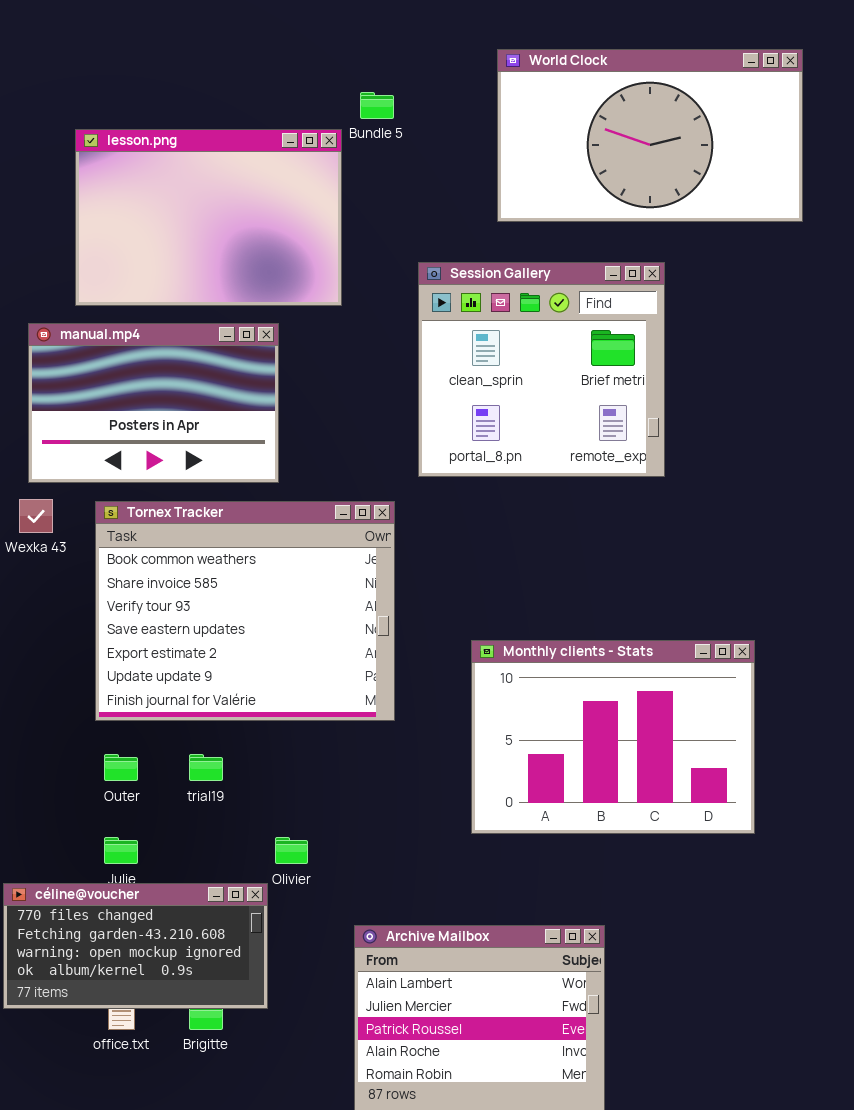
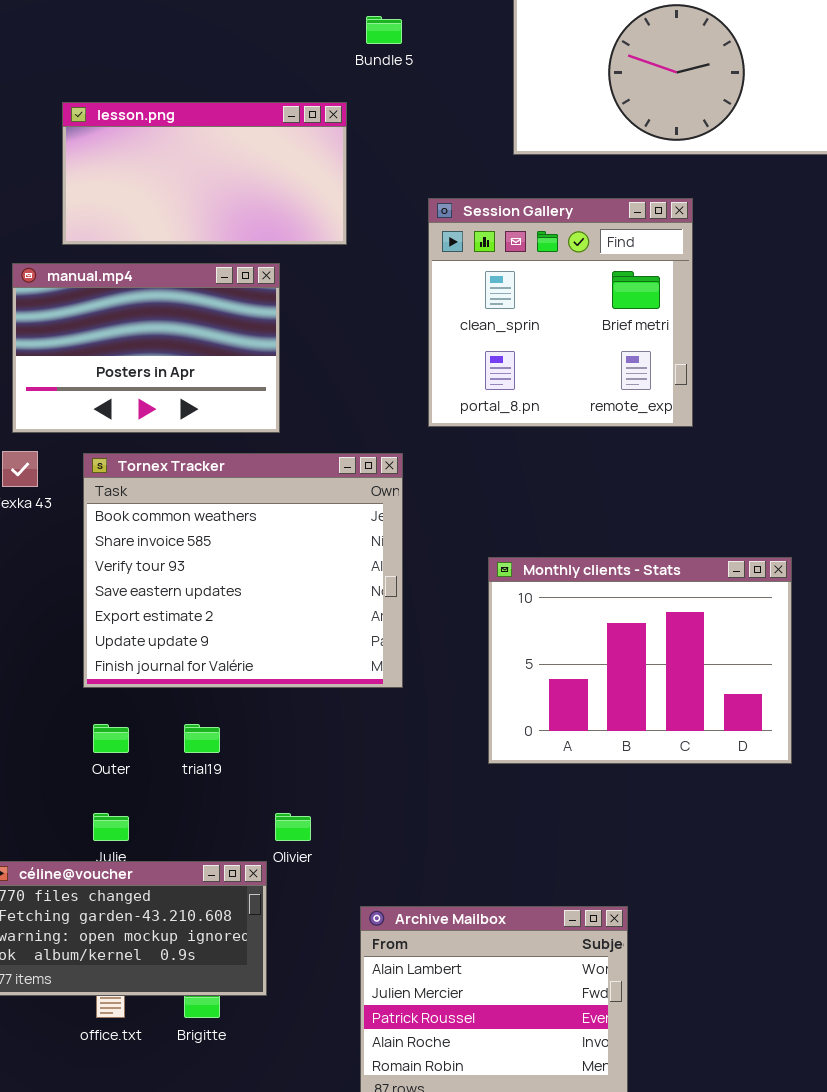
lesson.png: [75,129,342,306] -> [62,102,347,245], resized
Monthly clients - Stats: [471,640,755,834] -> [488,557,792,764], moved

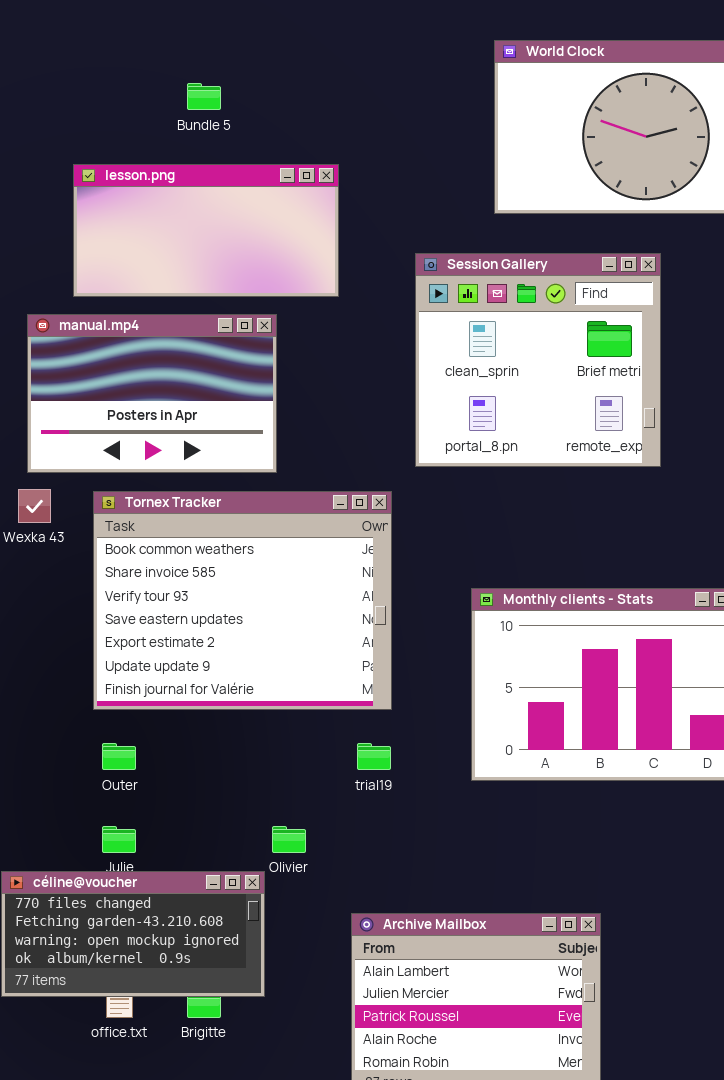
Bundle 5: [366,16,402,44] -> [187,83,221,110], moved
trial19: [184,724,220,753] -> [357,743,391,770], moved

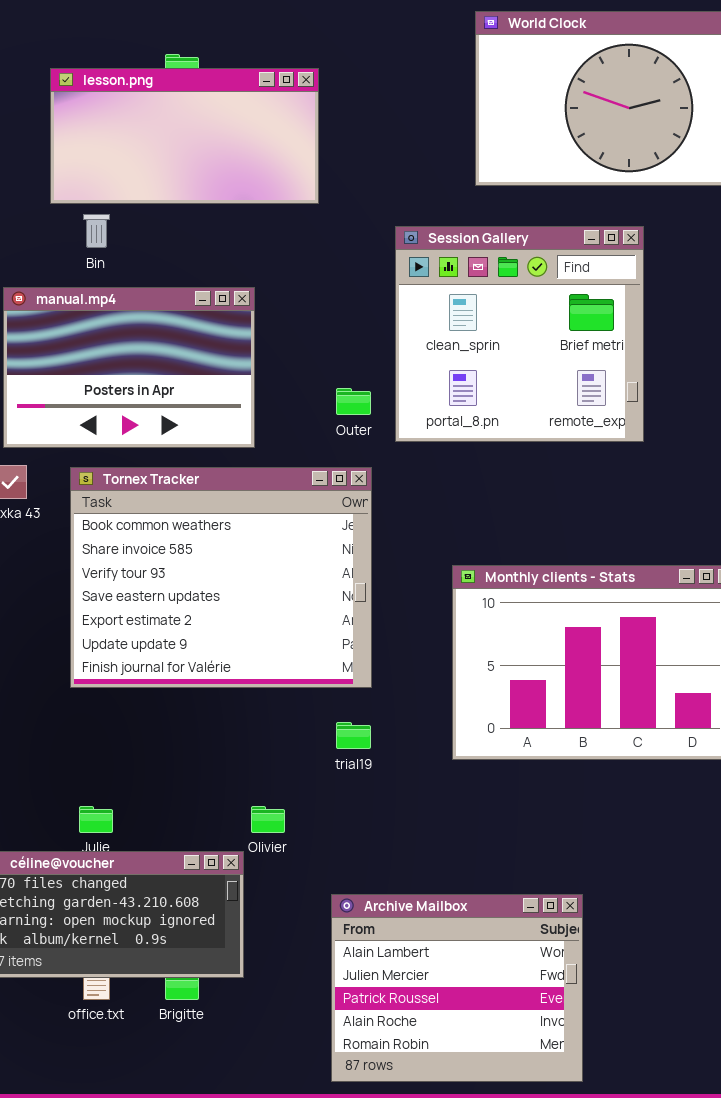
lesson.png: [73,164,339,297] -> [50,68,319,204], moved
Outer: [102,743,136,770] -> [336,388,371,415], moved

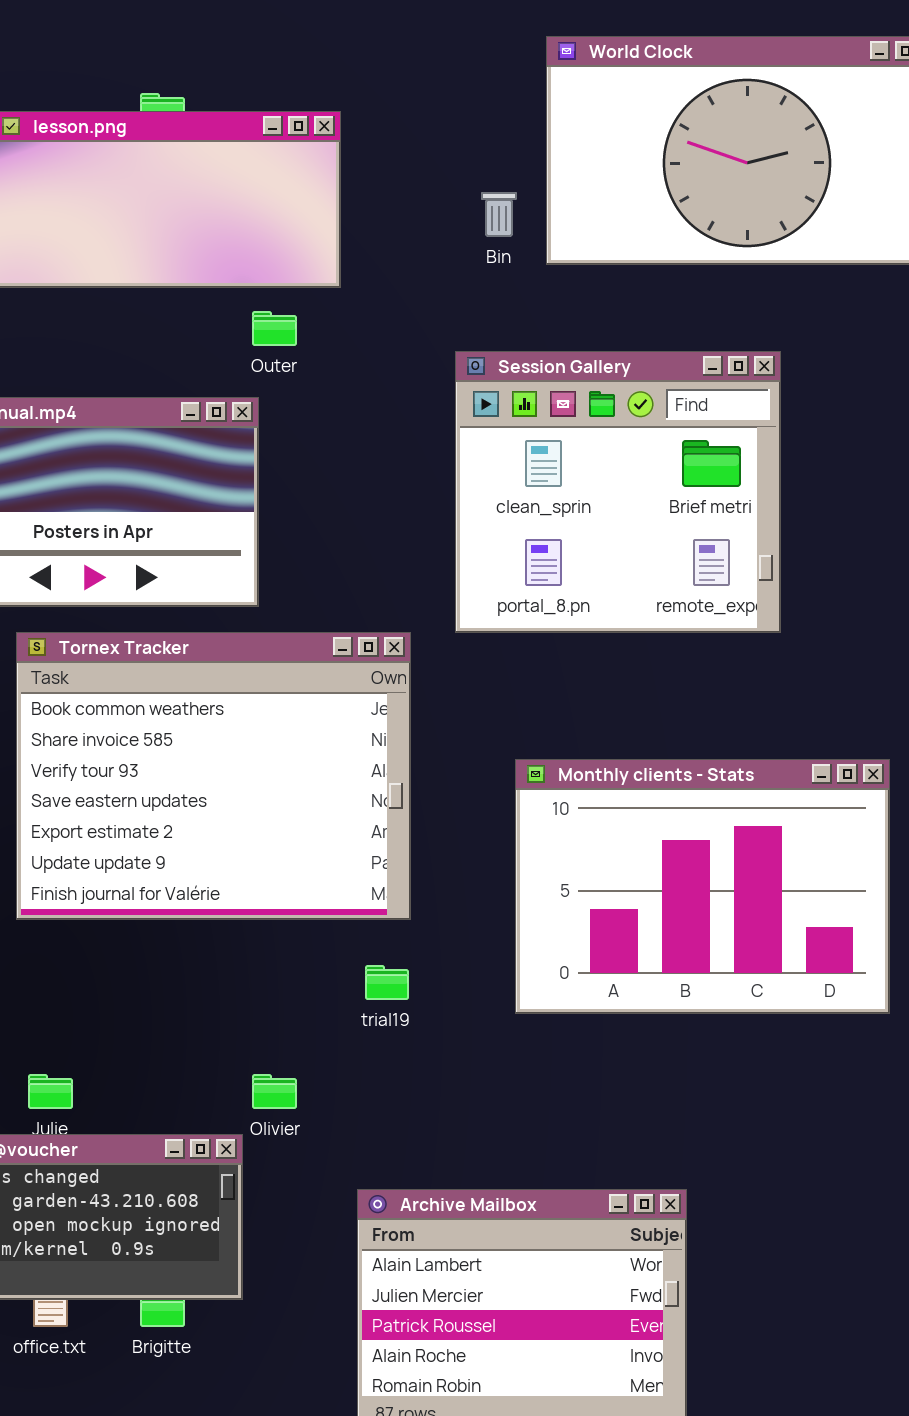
Bin: [83,214,110,248] -> [481,192,517,237], moved
Session Gallery: [395,226,644,442] -> [455,351,781,633], moved
Outer: [336,388,371,415] -> [252,311,297,346], moved

